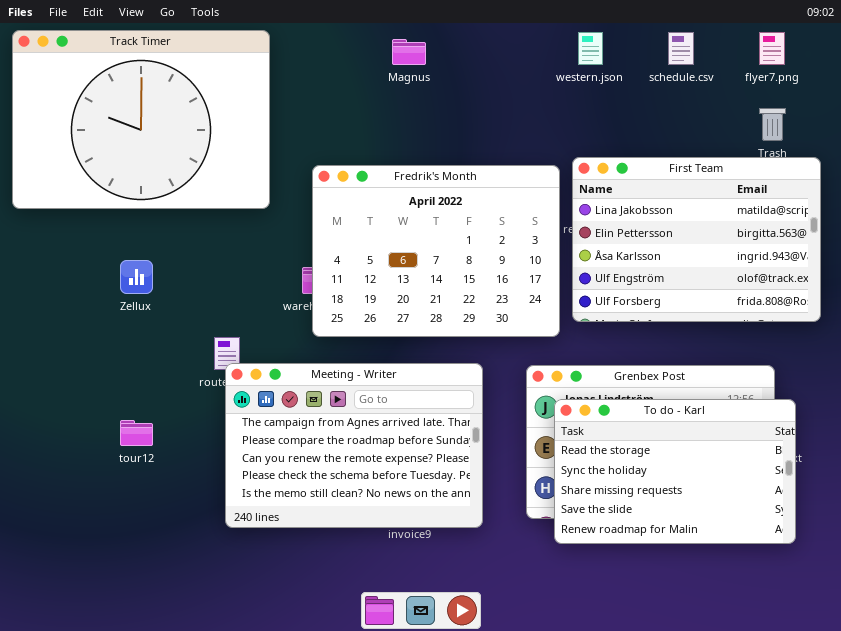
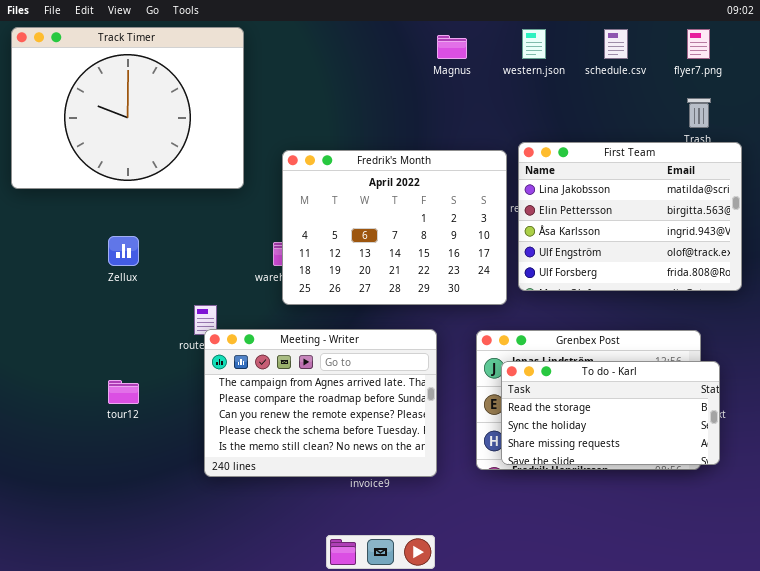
Magnus: [392,39,426,65] -> [437,35,467,59], moved
To do - Karl: [554,399,796,544] -> [501,361,720,465], resized

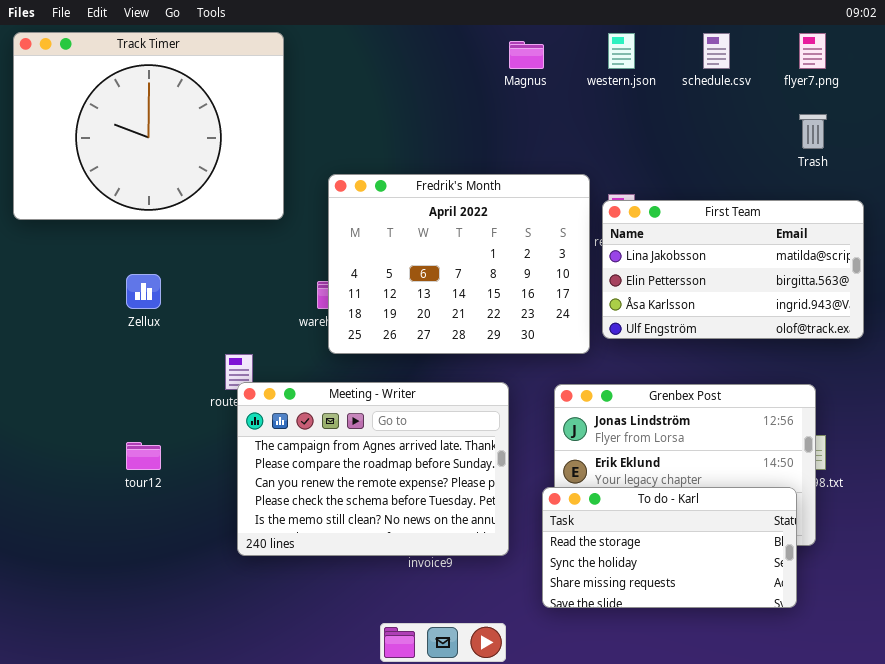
First Team: [518,142,742,291] -> [602,200,864,339], resized
To do - Karl: [501,361,720,465] -> [542,487,797,608], moved

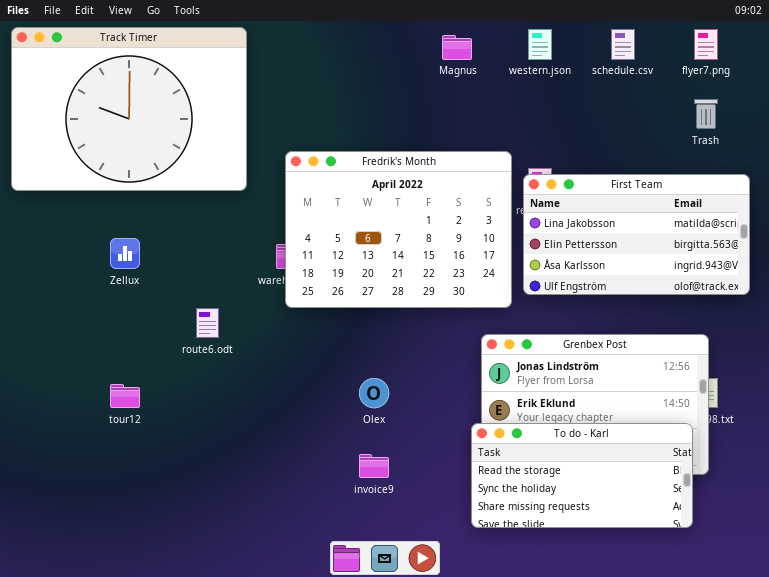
Meeting - Writer: [237,382,509,556] -> none, closed

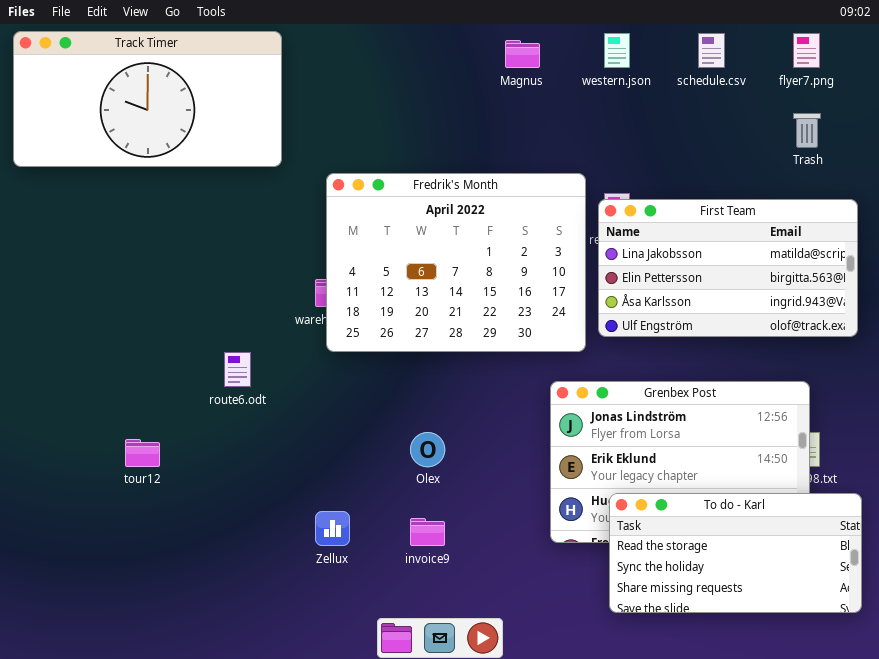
Track Timer: [11,27,247,191] -> [13,31,282,167], resized
Zellux: [110,238,140,269] -> [315,511,350,546], moved
To do - Karl: [471,423,693,528] -> [609,493,862,613], moved

